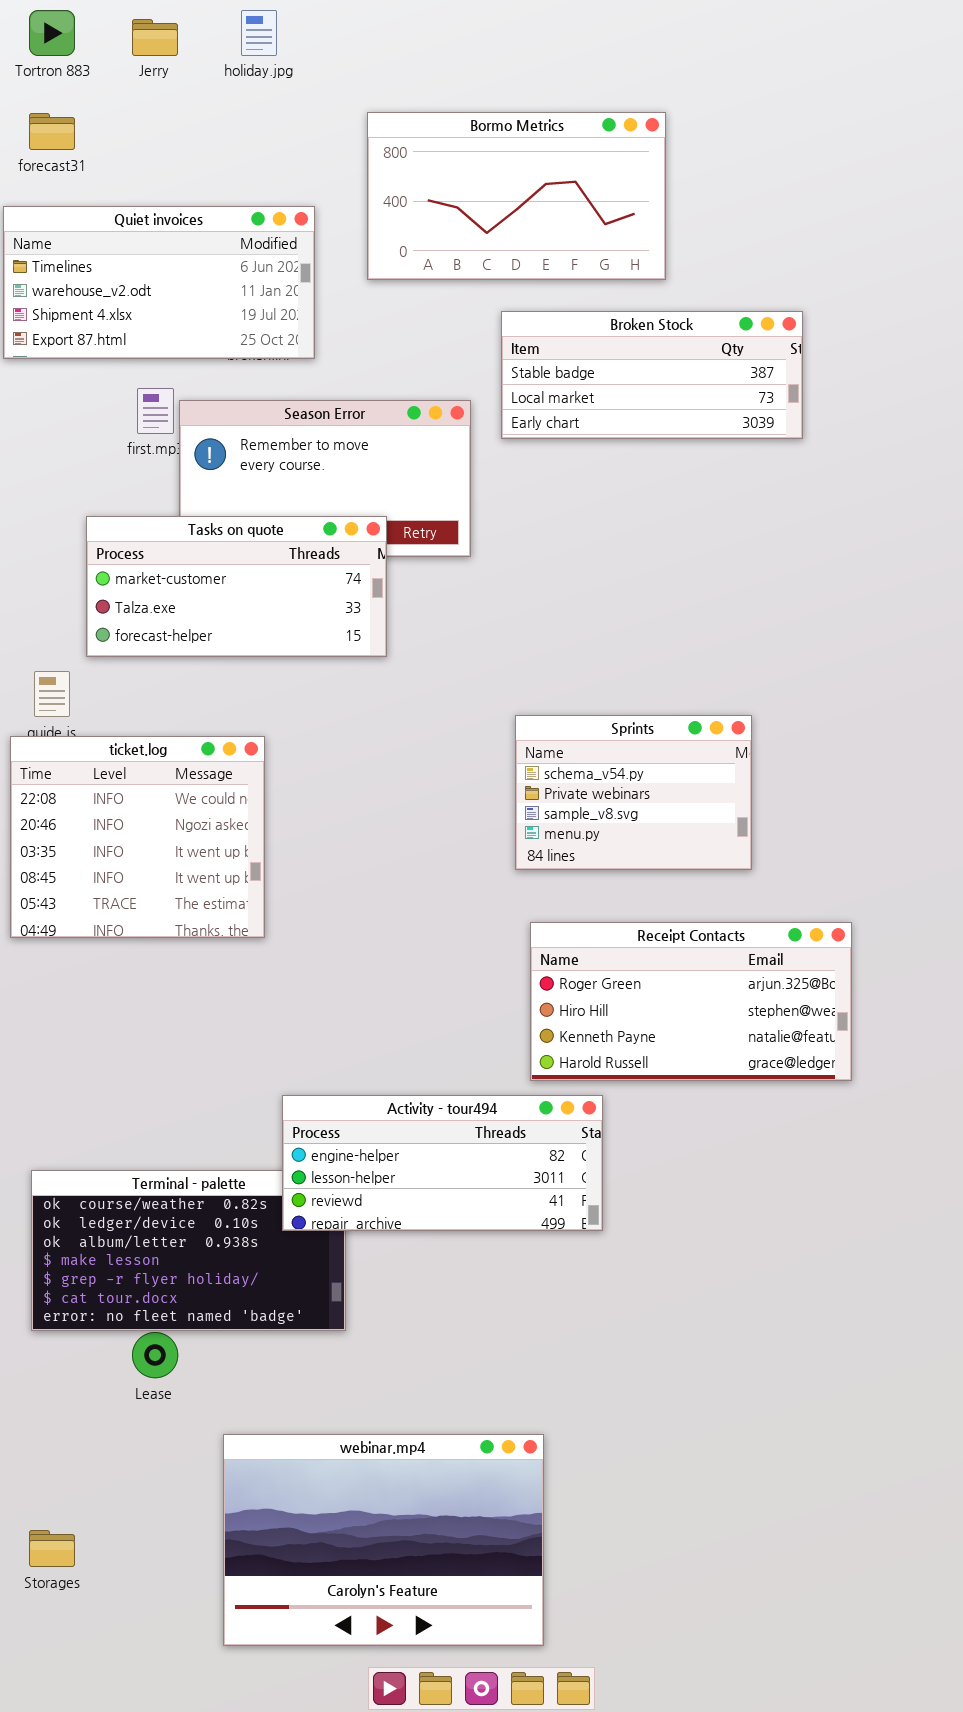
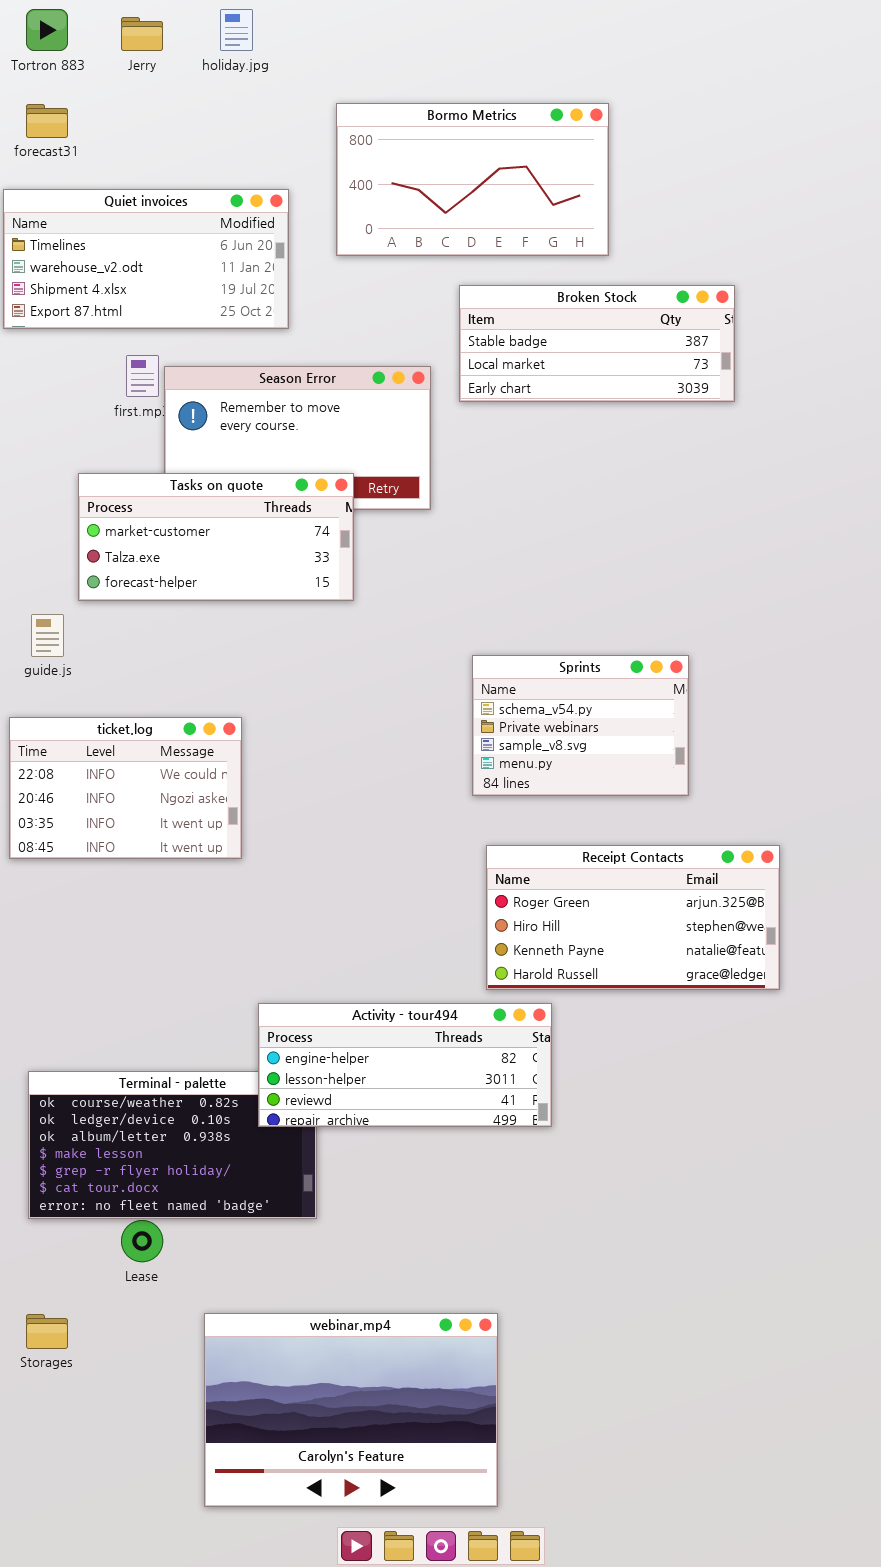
ticket.log: [10,736,265,938] -> [9,717,242,859], resized
Storages: [29,1530,75,1567] -> [26,1314,68,1349], moved

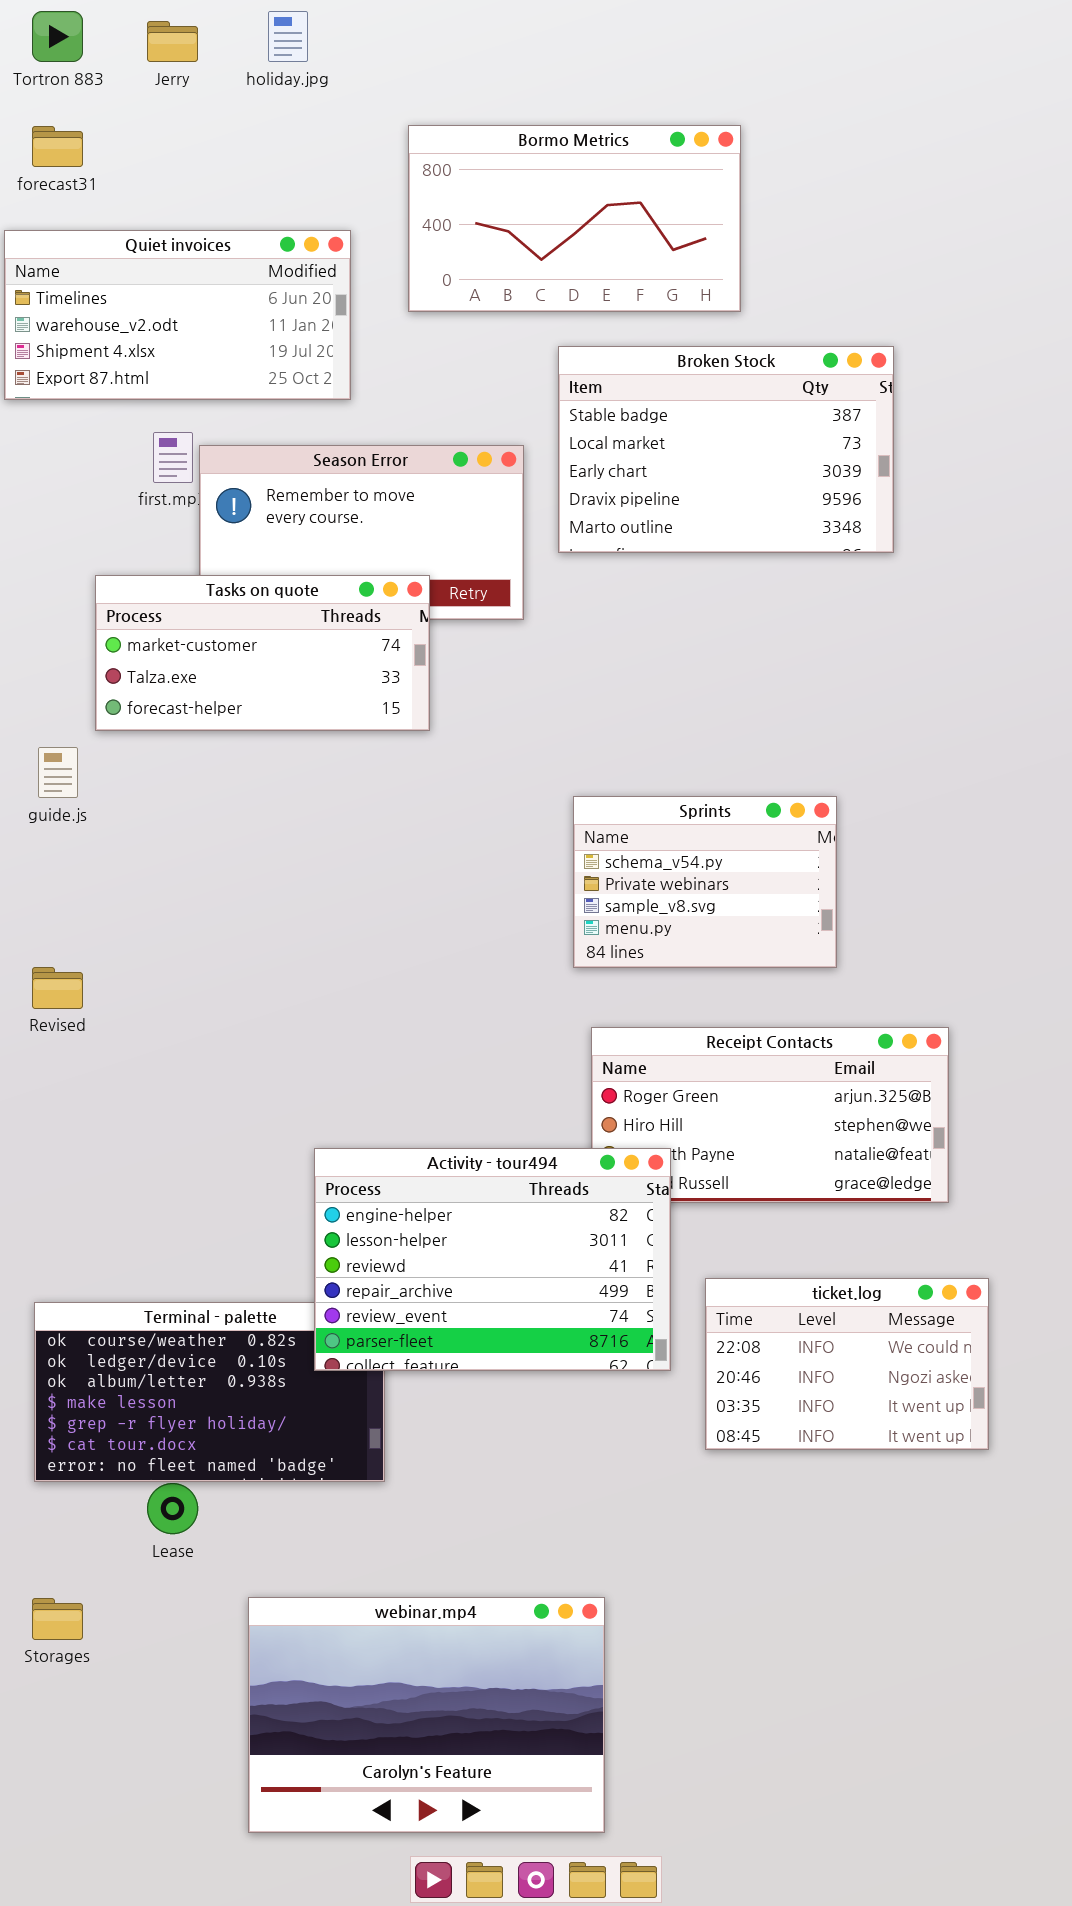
Broken Stock: [459,285,735,402] -> [558,346,894,553], resized
ticket.log: [9,717,242,859] -> [705,1278,989,1450], moved
Activity - tour494: [258,1003,552,1127] -> [314,1148,671,1371], resized

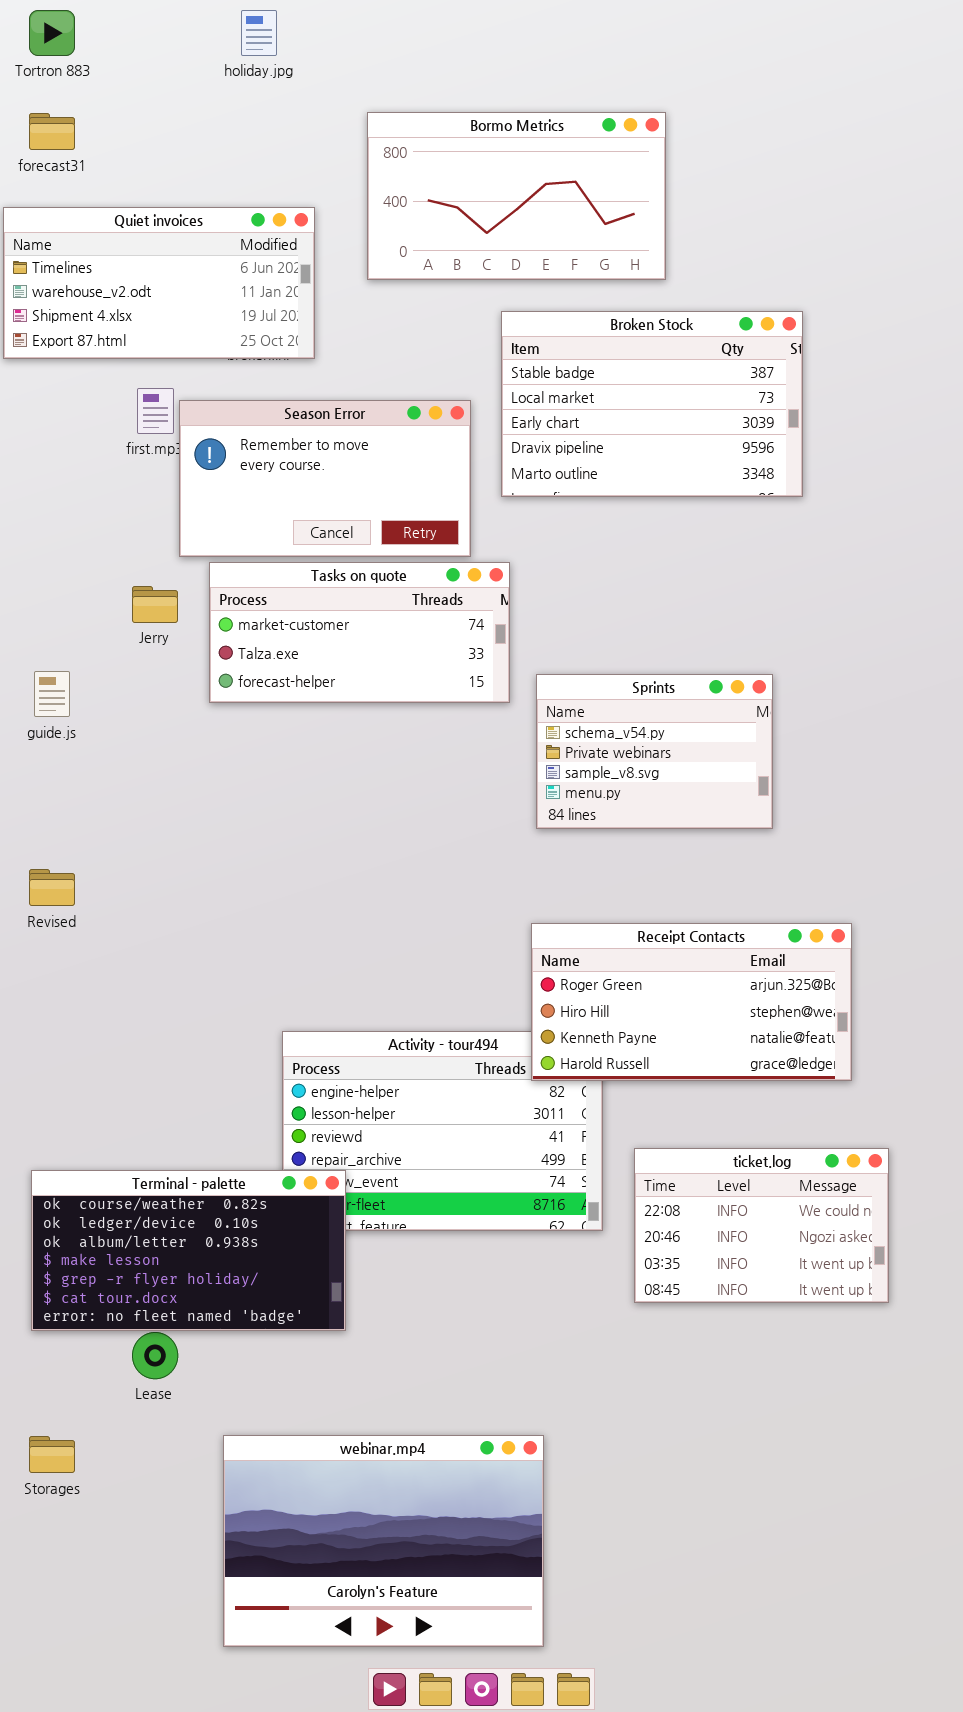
Jerry: [147,21,198,62] -> [132,586,178,623], moved
Tasks on quote: [95,575,430,731] -> [209,562,510,703], moved
Sprints: [573,796,837,968] -> [536,674,773,829], moved
Receipt Contacts: [591,1027,949,1203] -> [531,923,852,1081], raised
Terminal - palette: [34,1302,385,1482] -> [31,1170,346,1331], raised

